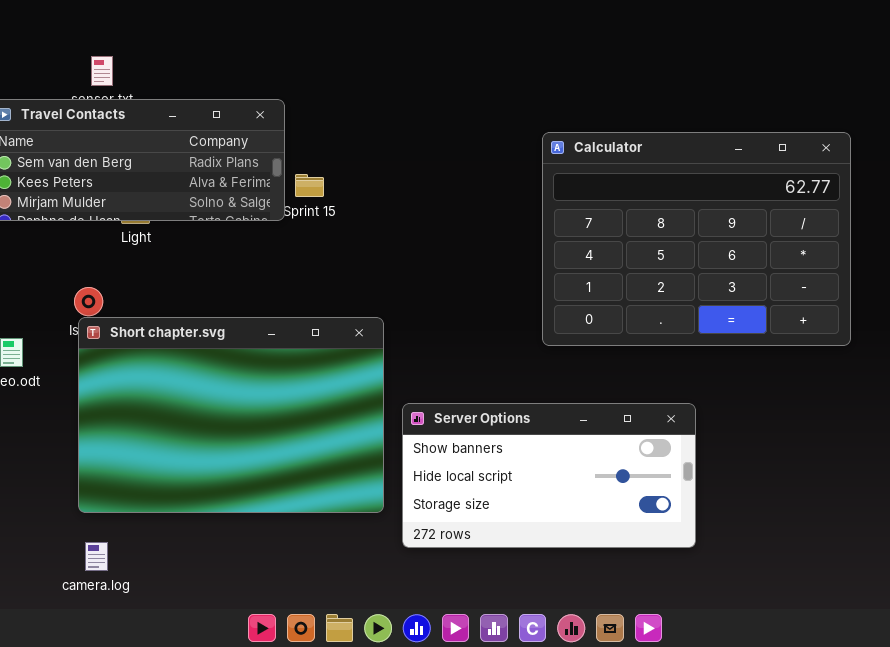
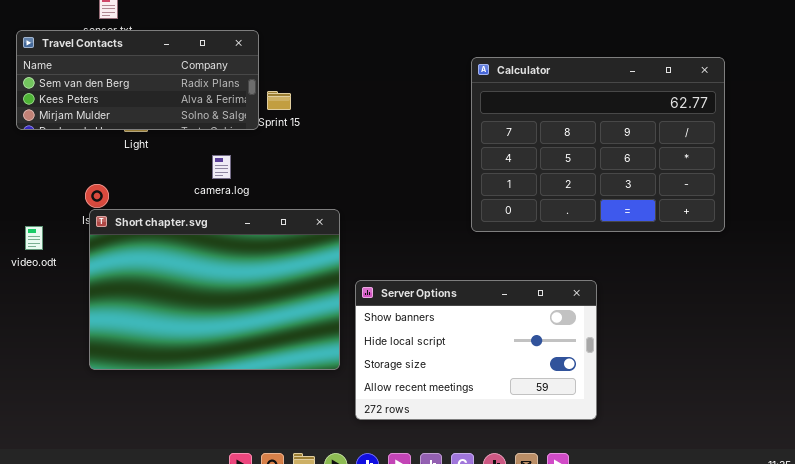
Server Options: [402,403,696,548] -> [355,280,597,420], resized
camera.log: [85,542,108,571] -> [212,155,231,179], moved

